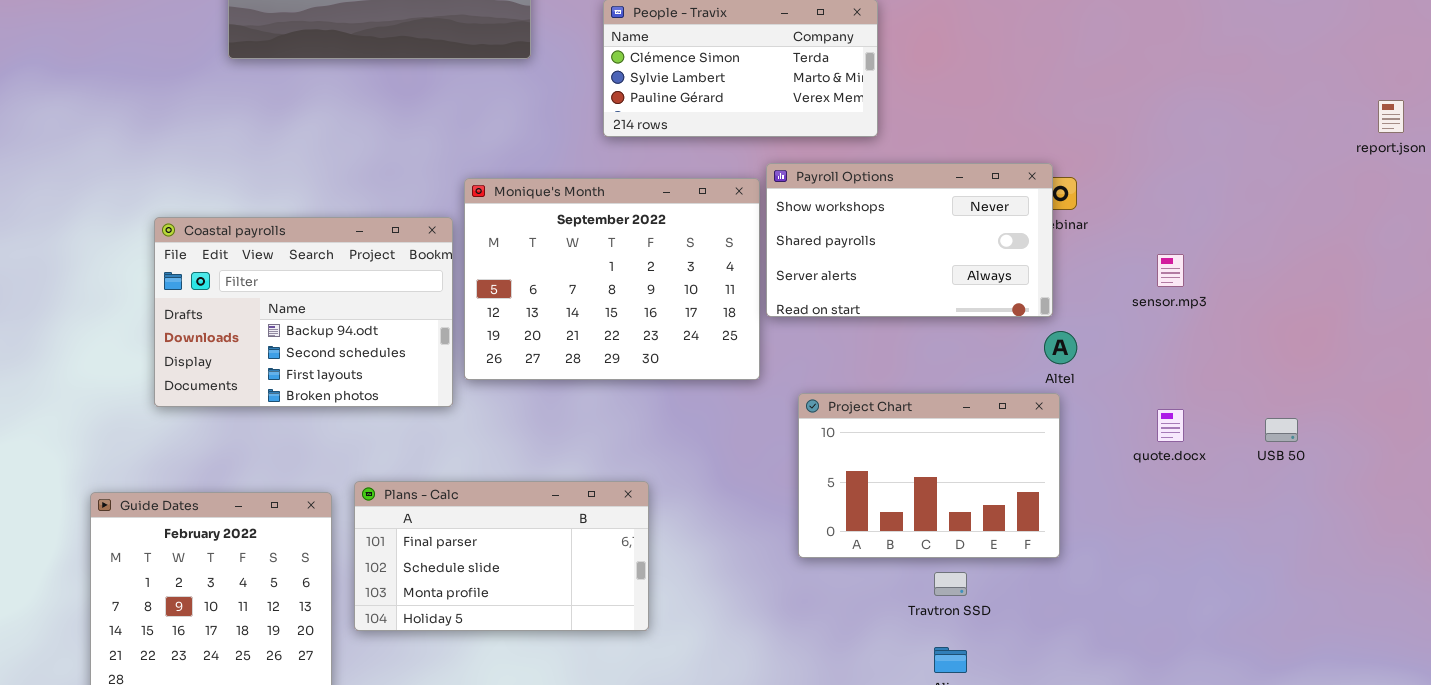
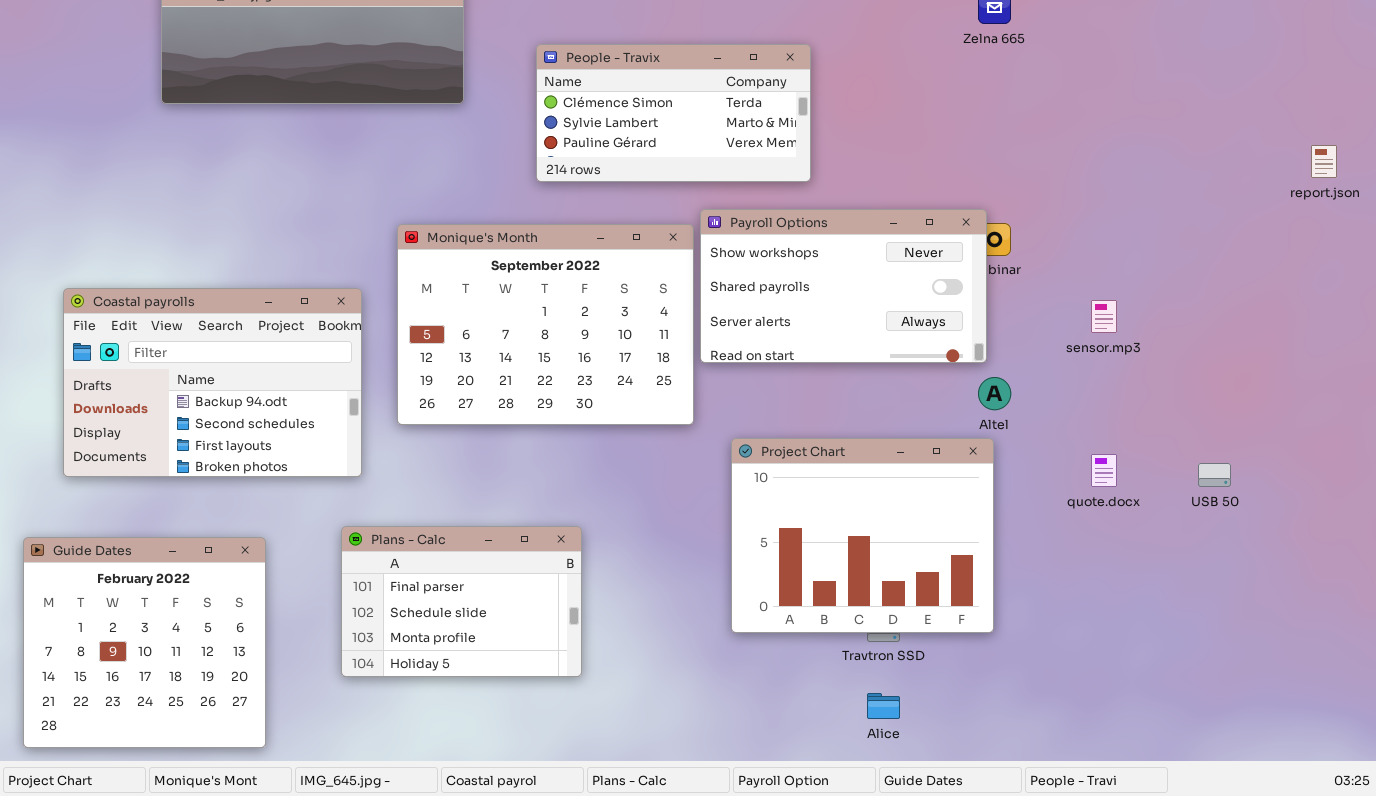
Coastal payrolls: [154,217,453,407] -> [63,288,362,477], moved
Project Chart: [798,393,1060,558] -> [731,438,994,633], resized
Plans - Calc: [354,481,649,631] -> [341,526,582,677], resized

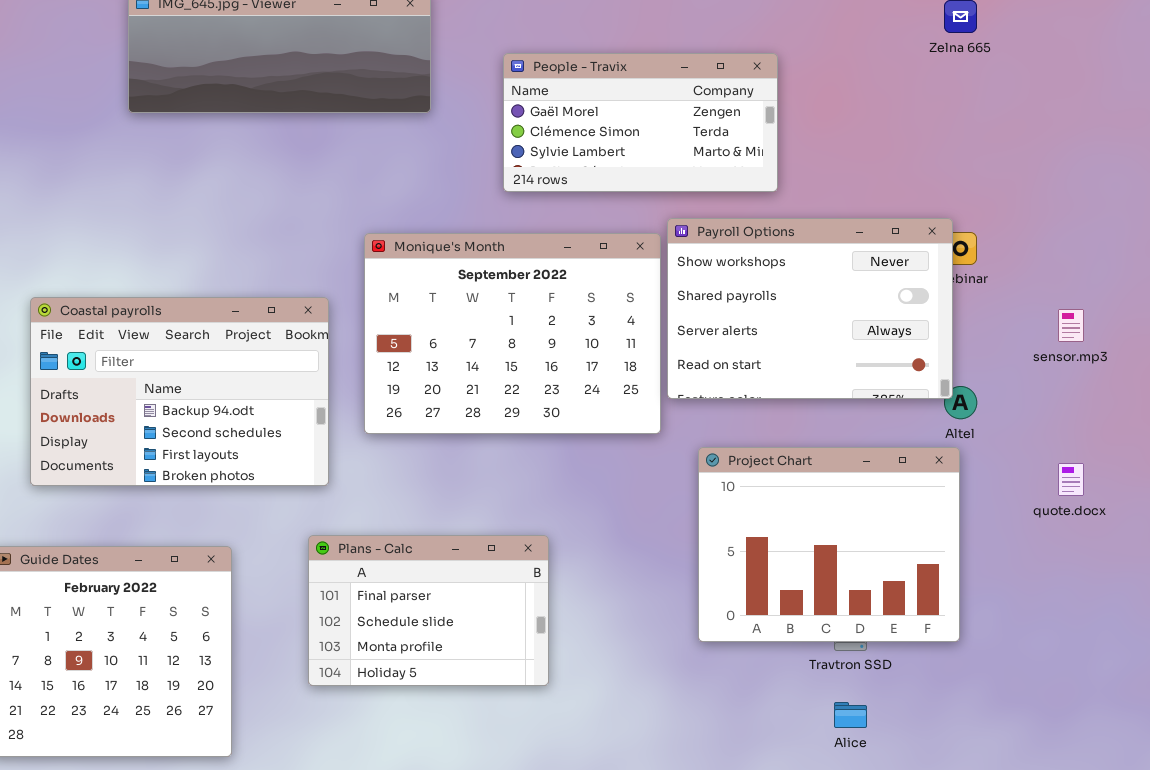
People - Travix: [536,44,811,182] -> [503,53,778,192], scrolled up 1 row
Payroll Options: [700,209,987,363] -> [667,218,953,399], resized

